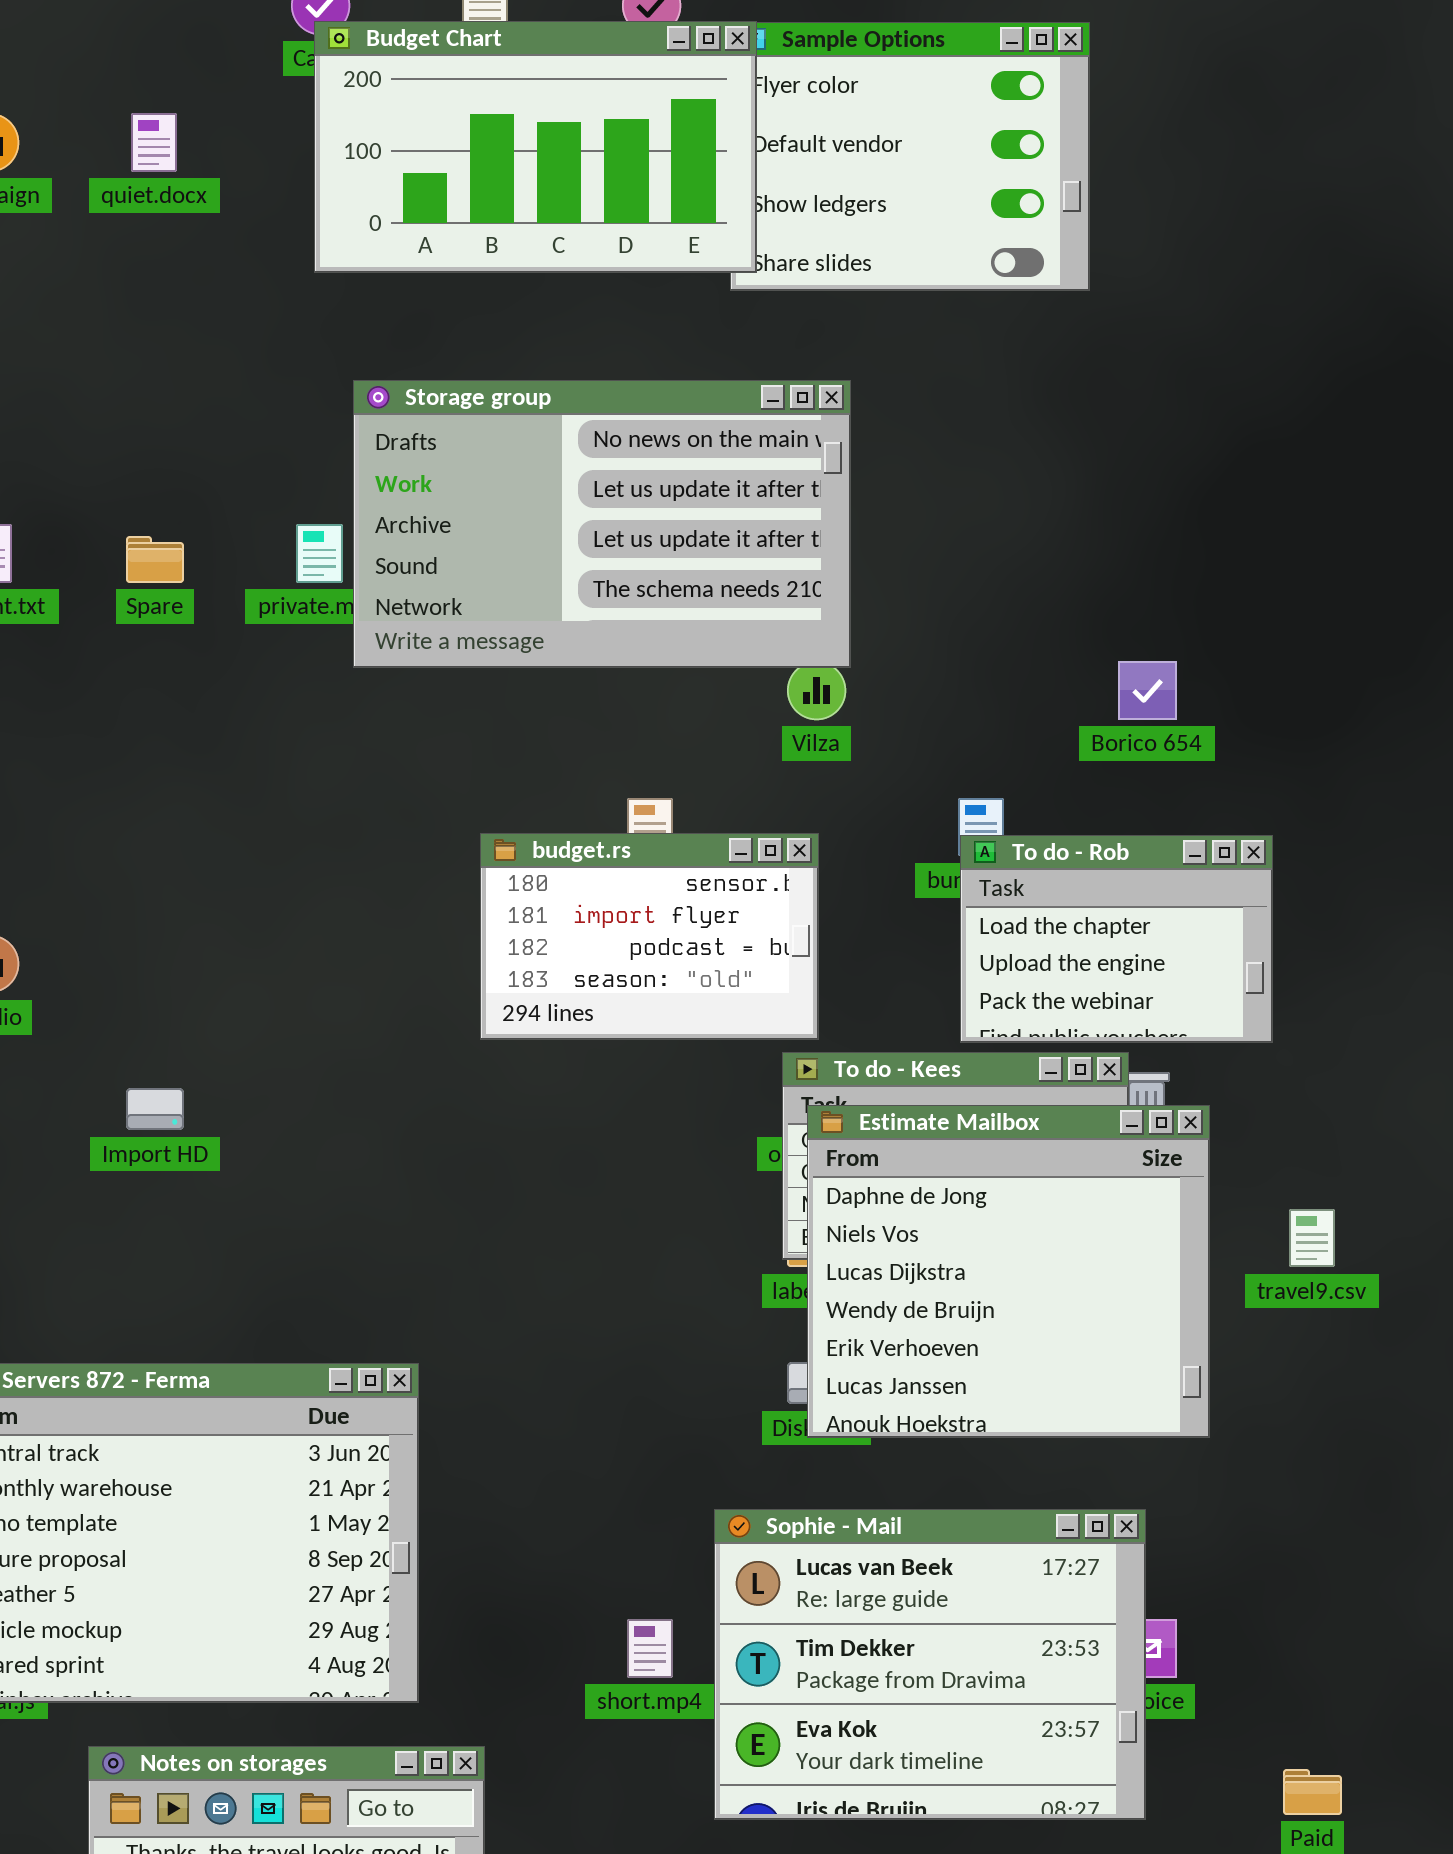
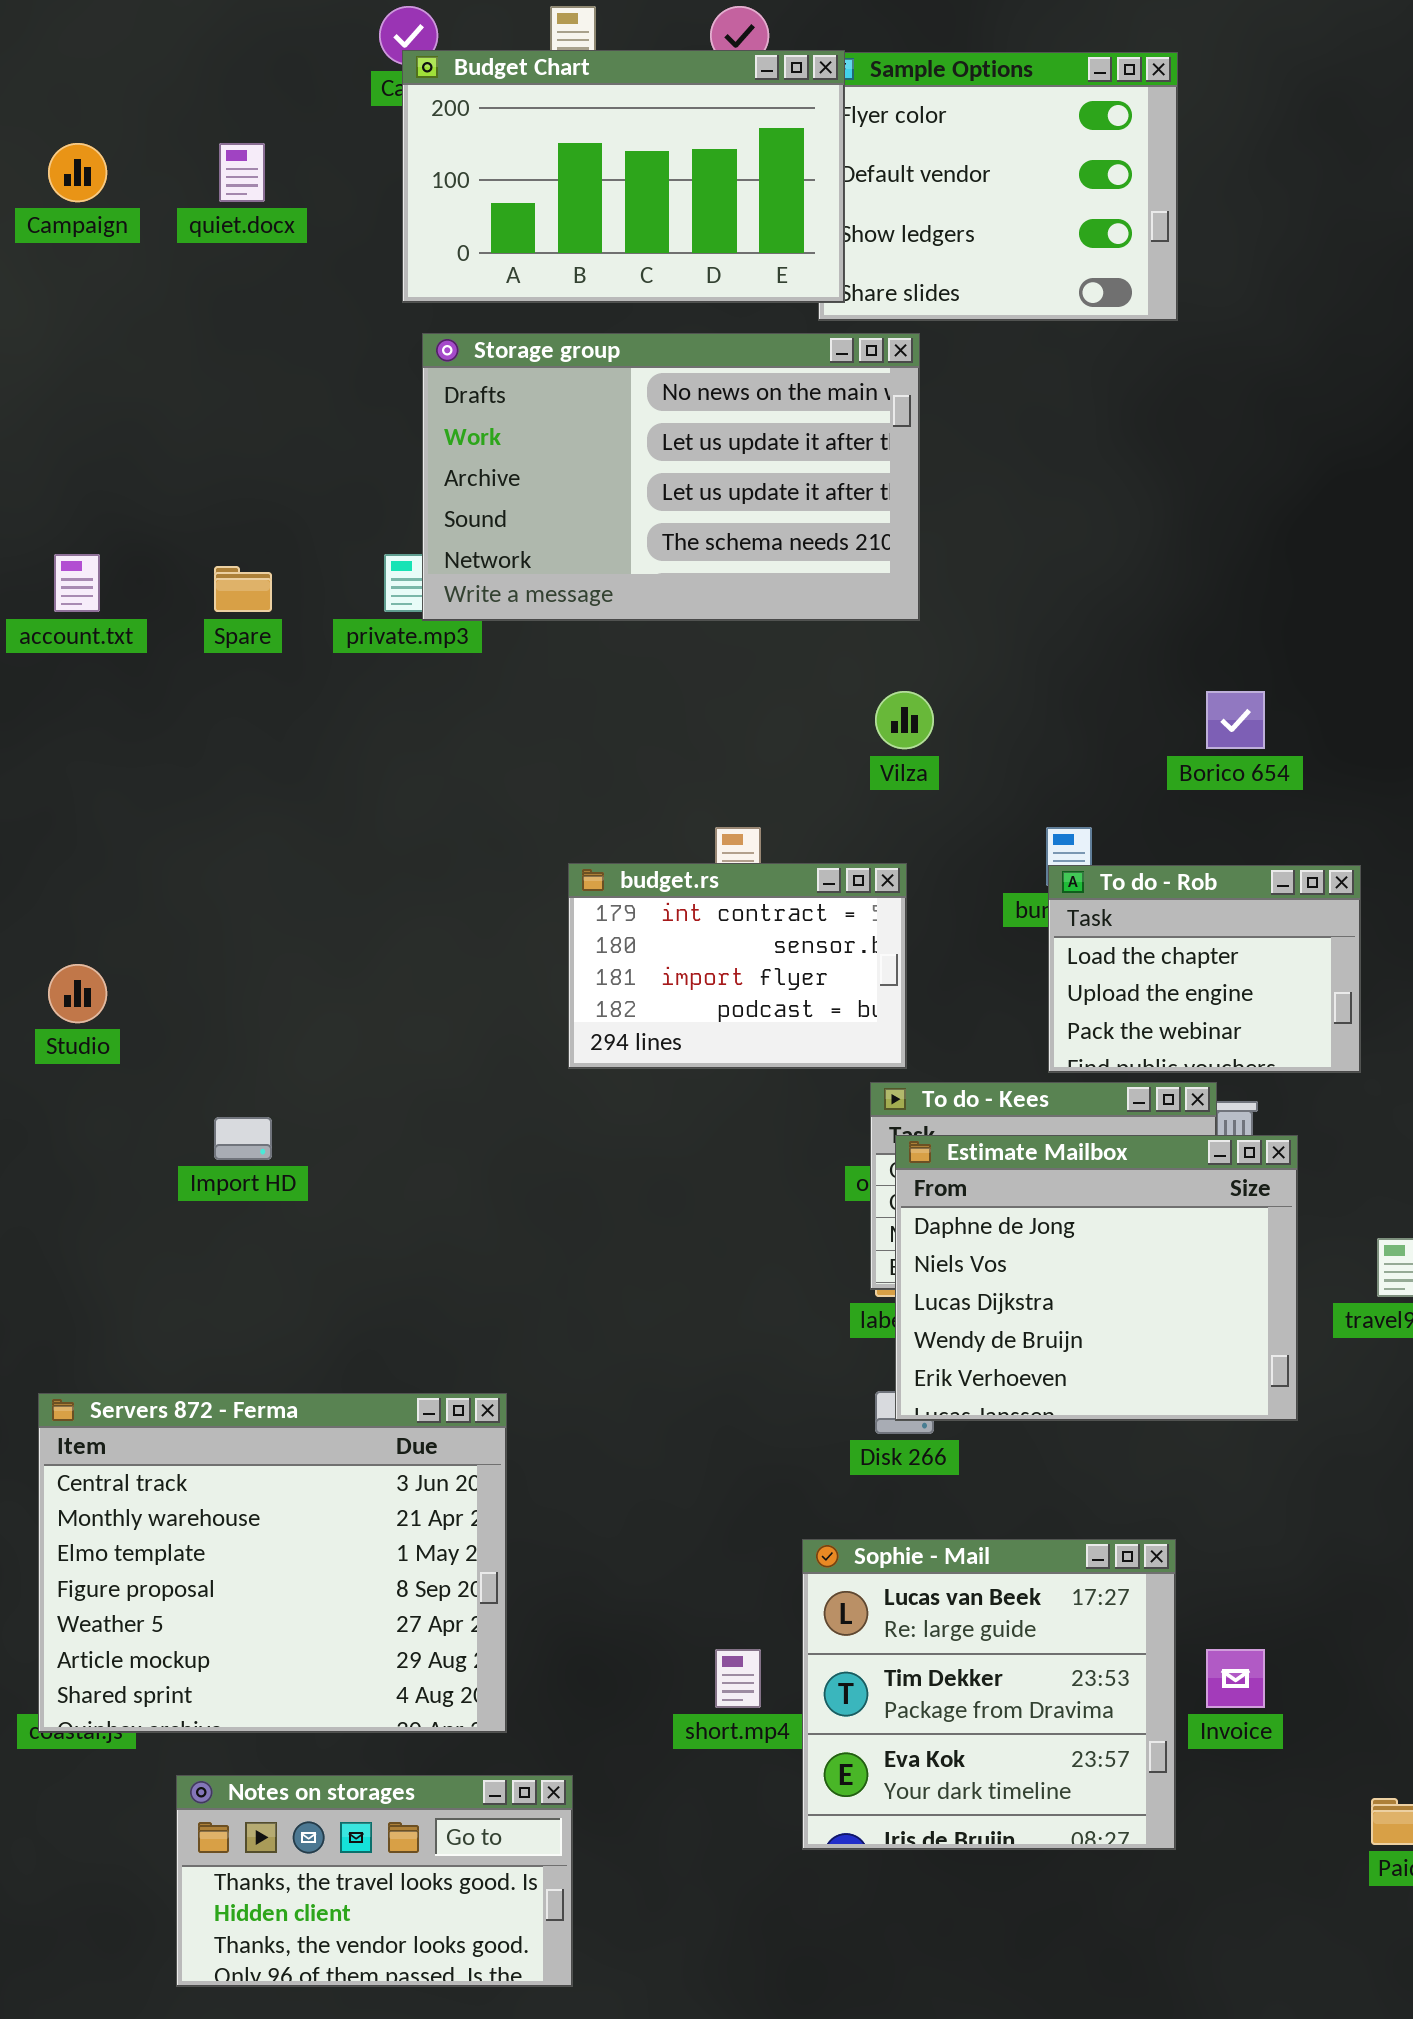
Storage group: [353,380,851,668] -> [422,333,920,621], moved
budget.rs: [480,833,819,1040] -> [568,863,907,1069], scrolled up 1 row
Estimate Mailbox: [807,1105,1210,1438] -> [895,1135,1298,1421], resized
Sophie - Mail: [714,1509,1146,1820] -> [802,1539,1176,1850], resized

